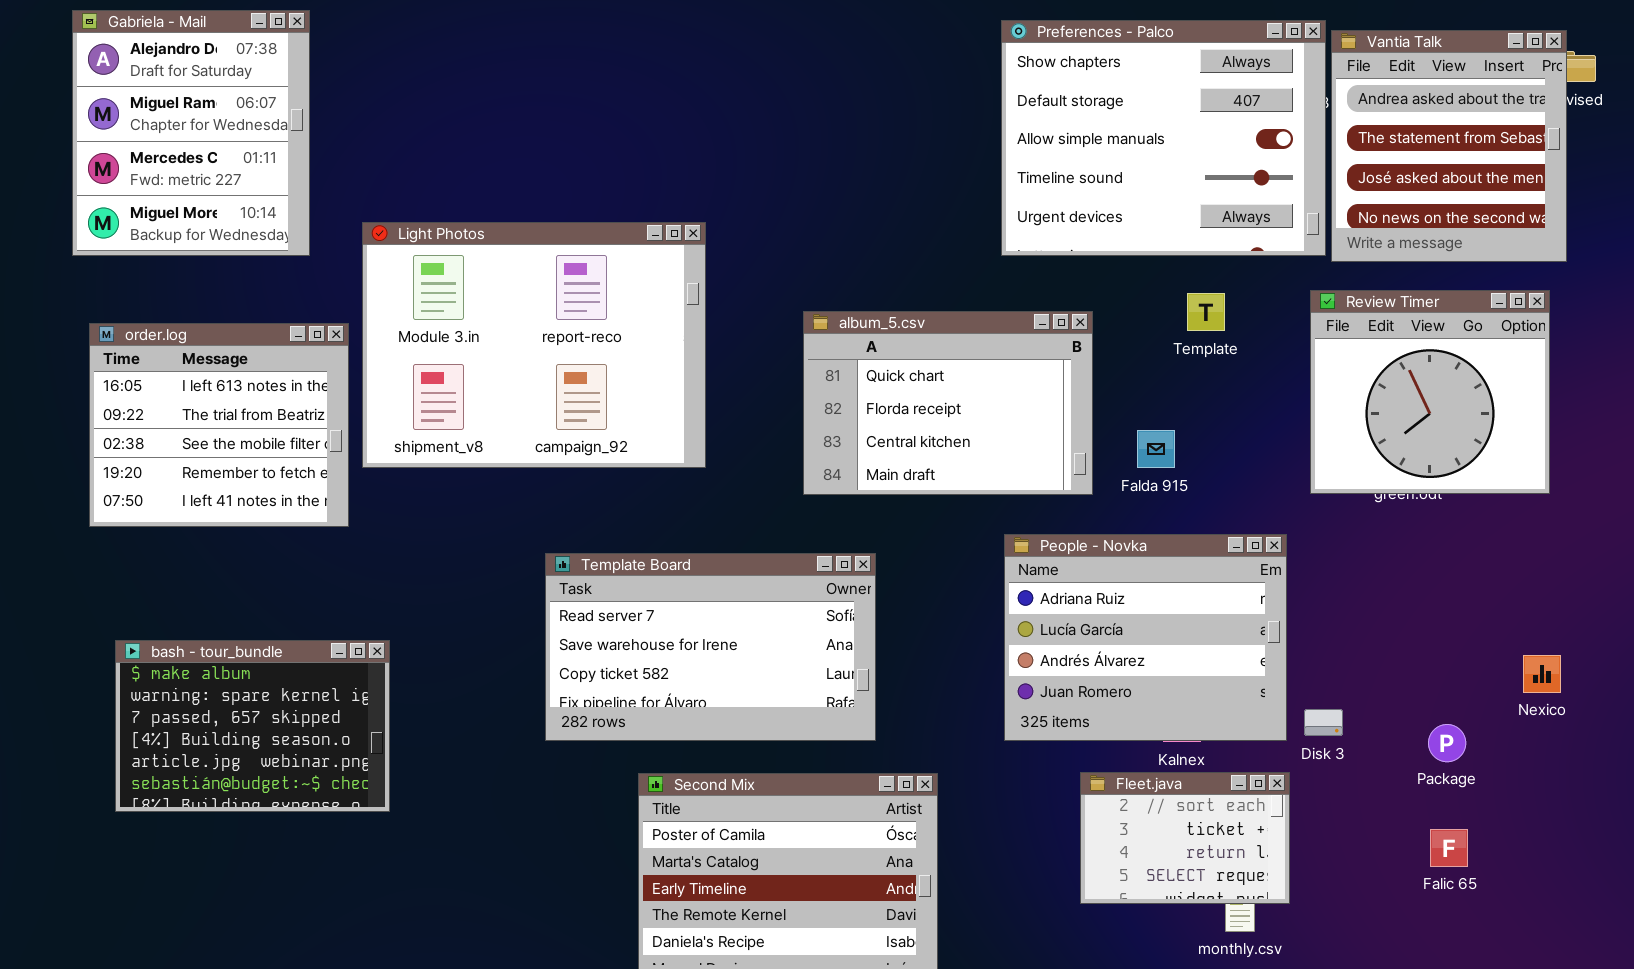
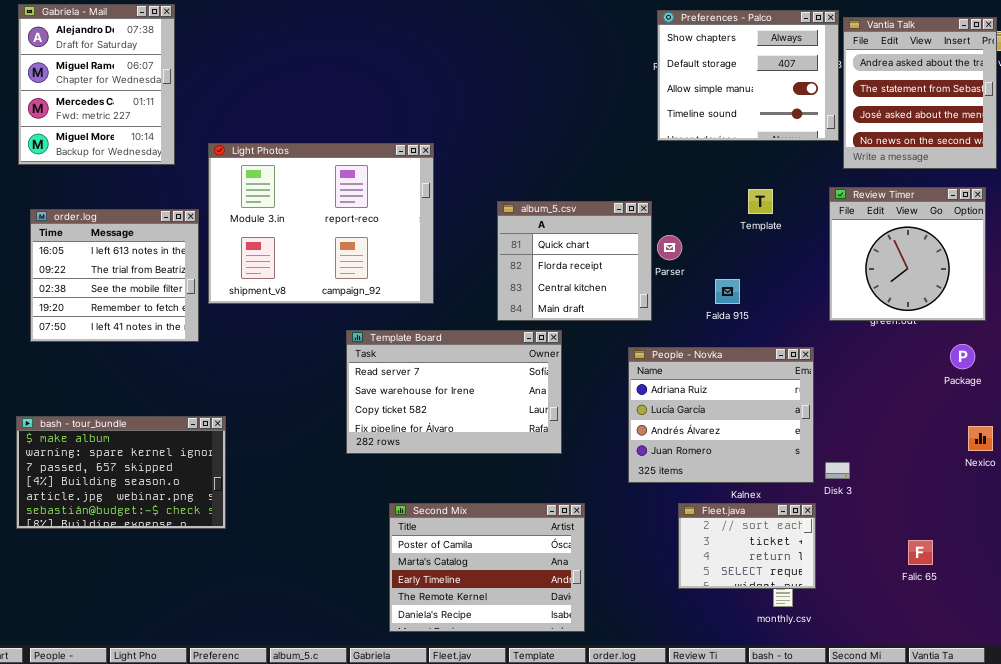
Preferences - Palco: [1001,20,1326,256] -> [657,10,839,141], resized
album_5.csv: [803,311,1093,495] -> [497,201,652,321], resized
Template Board: [545,553,876,741] -> [346,330,562,454], moved
bash - tour_bundle: [115,640,390,812] -> [16,416,226,529], resized
Package: [1428,724,1466,762] -> [950,344,975,369], moved

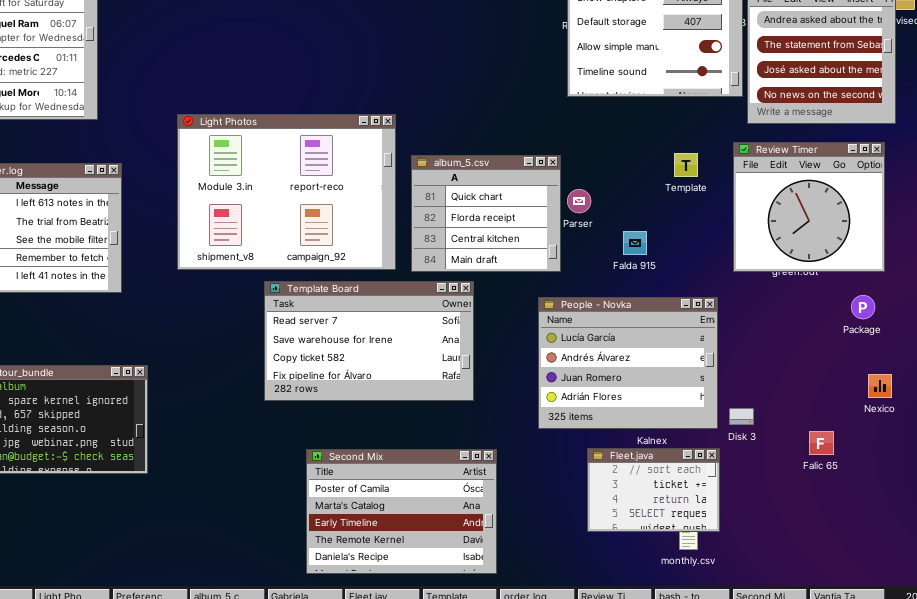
Light Photos: [208,143,434,304] -> [177,114,396,270], moved
Template: [748,189,773,214] -> [674,153,698,177], moved
People - Novka: [628,347,814,483] -> [538,297,718,429], scrolled down 1 row
Falic 65: [908,540,933,565] -> [809,431,834,455], moved

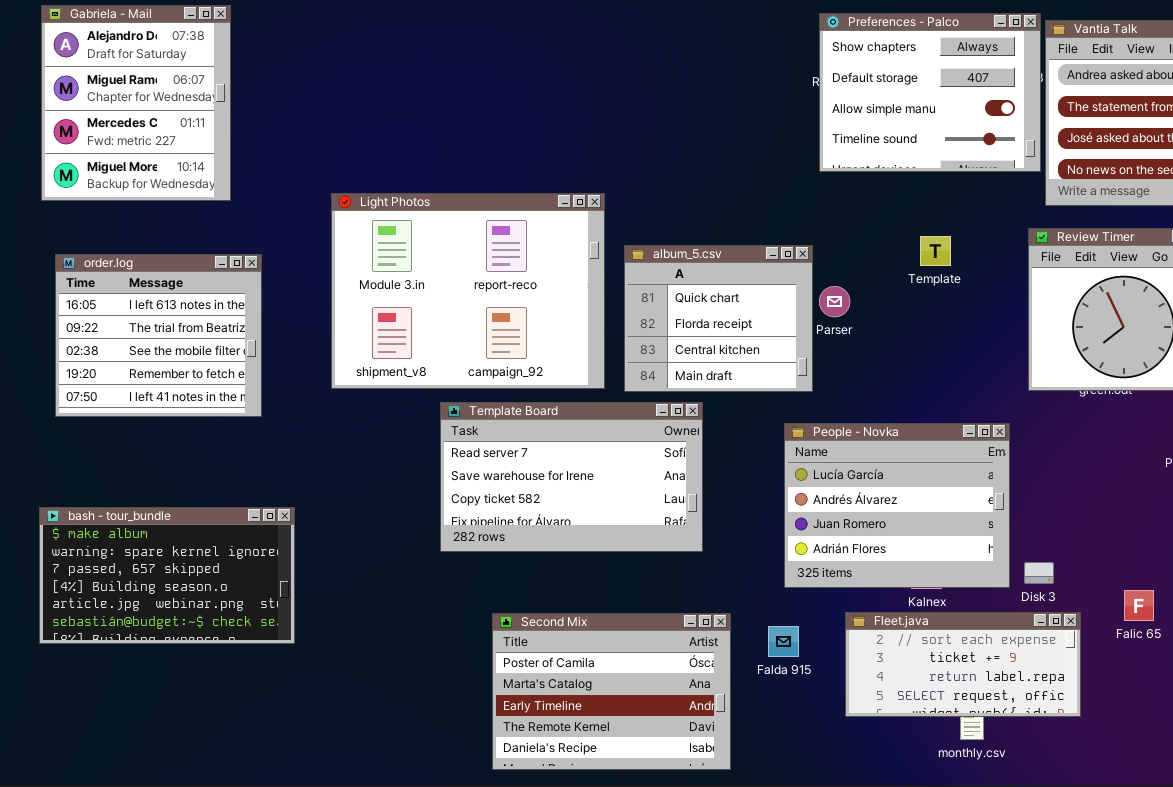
Template: [674,153,698,177] -> [920,236,951,266], moved
Falda 915: [623,231,647,255] -> [768,626,799,657], moved
Fleet.java: [587,448,720,532] -> [845,612,1081,717], resized

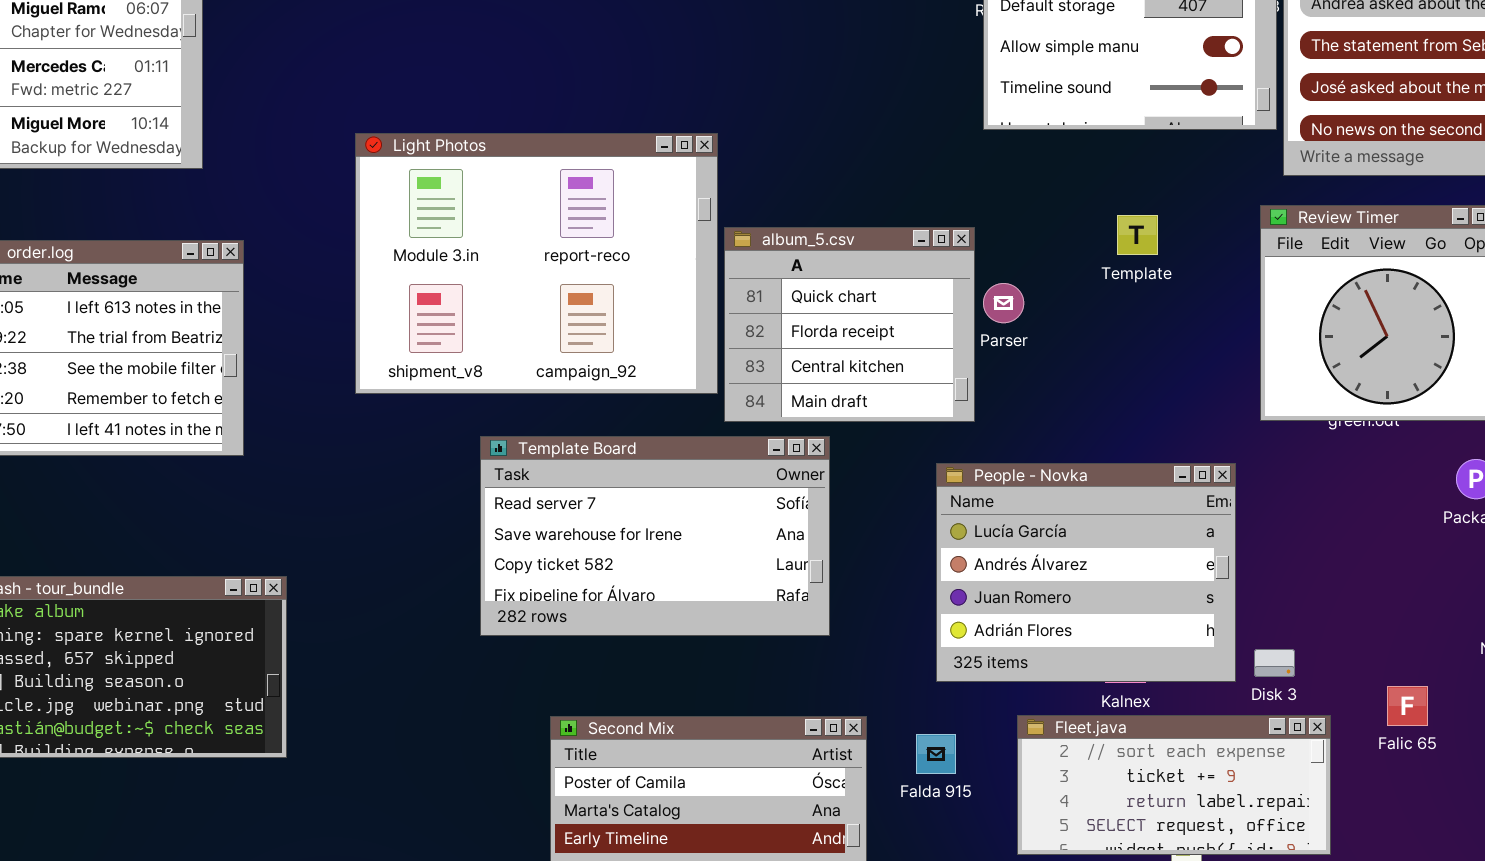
Light Photos: [331,193,605,389] -> [355,133,718,394], moved

